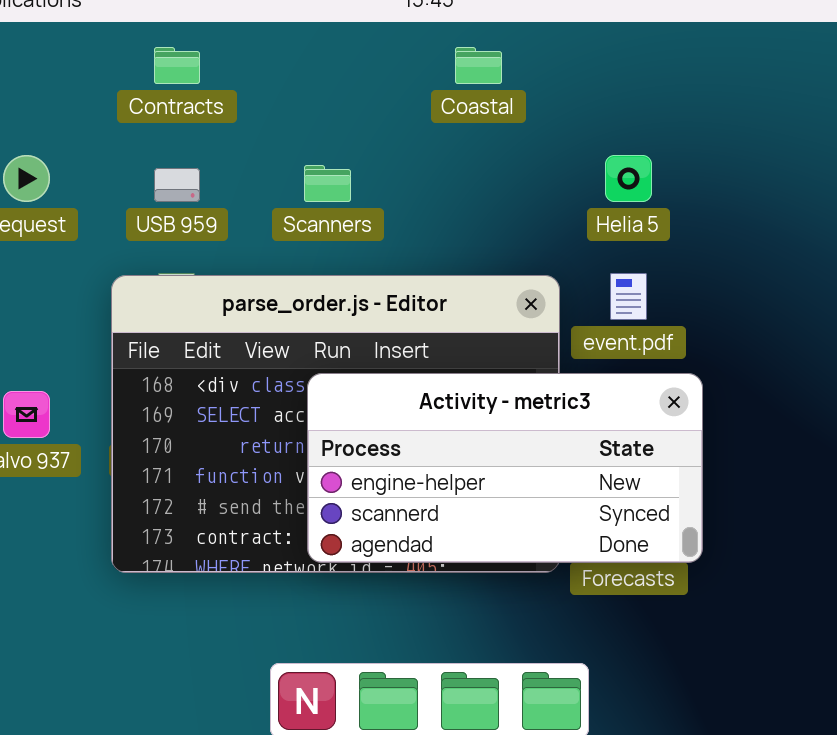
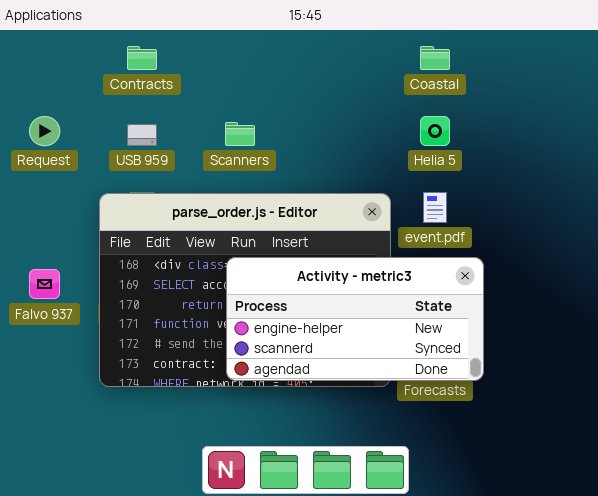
Coastal: [455,47,502,84] -> [420,46,450,70], moved

